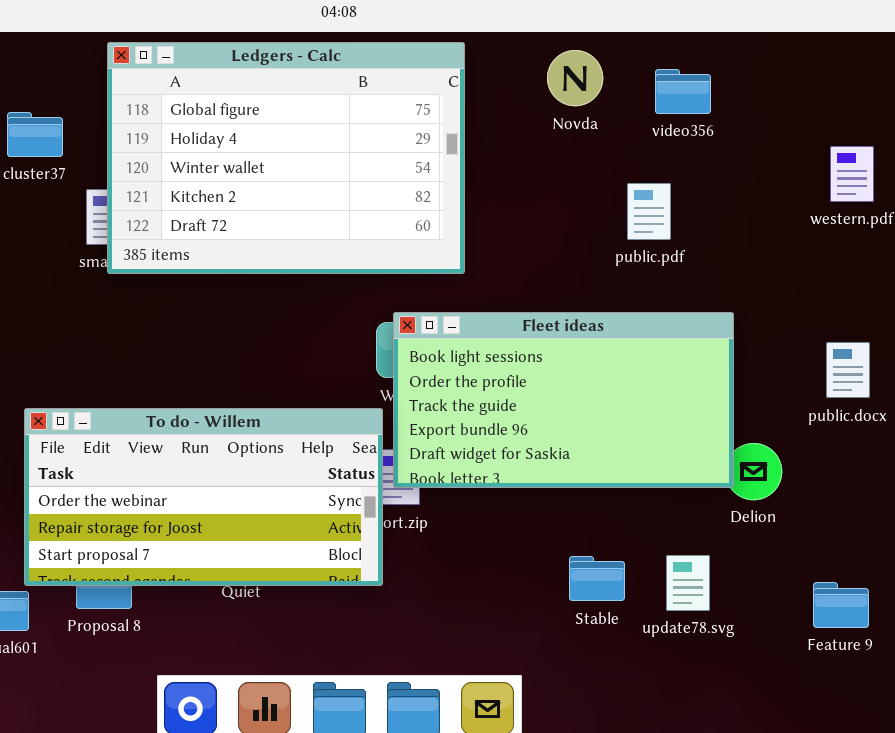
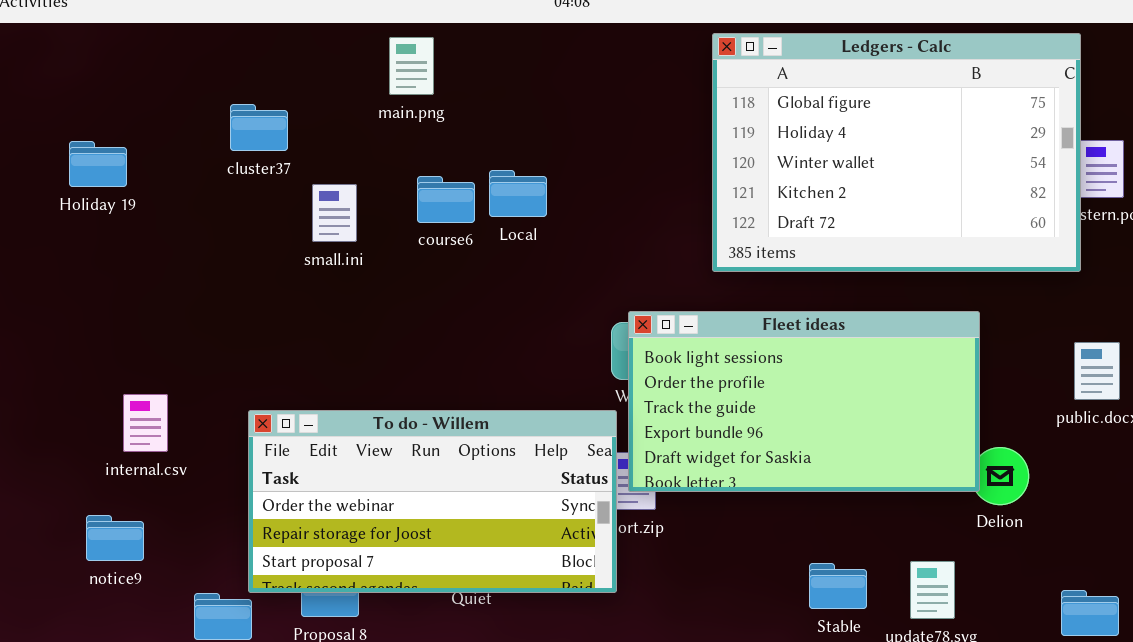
Ledgers - Calc: [107,42,465,274] -> [712,33,1081,272], moved

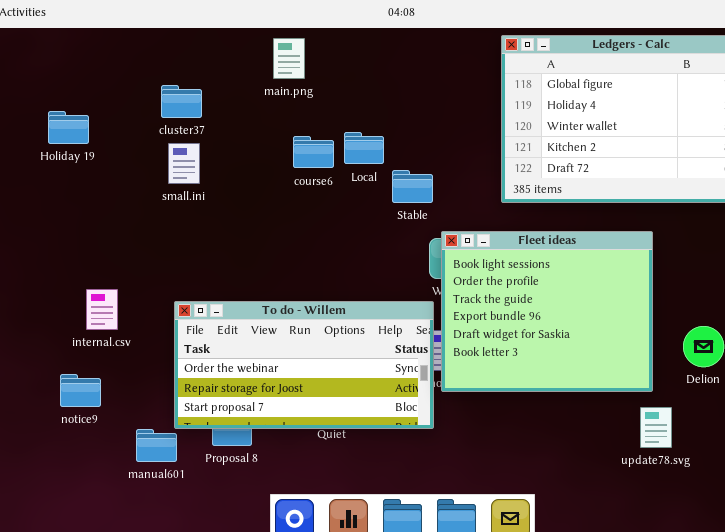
small.ini: [312,184,357,242] -> [168,143,200,184], moved
Fleet ideas: [628,311,980,492] -> [441,231,653,392], resized
Stable: [809,563,867,609] -> [392,170,433,203], moved

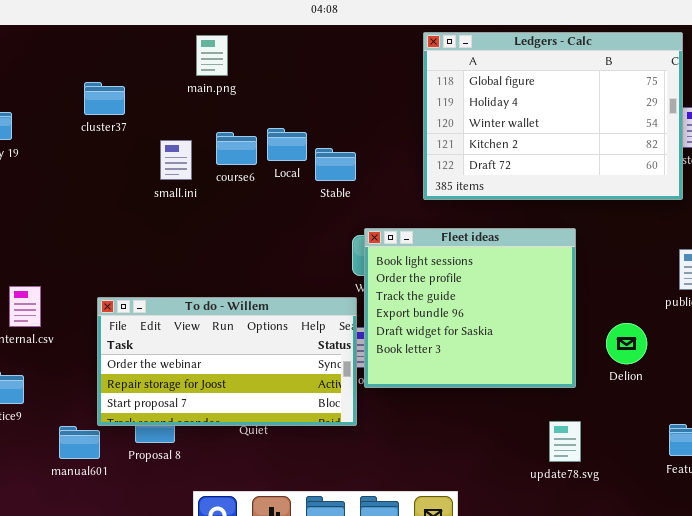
small.ini: [168,143,200,184] -> [160,140,192,180], moved
Stable: [392,170,433,203] -> [315,148,356,181], moved
update78.svg: [640,407,672,448] -> [549,421,581,462], moved

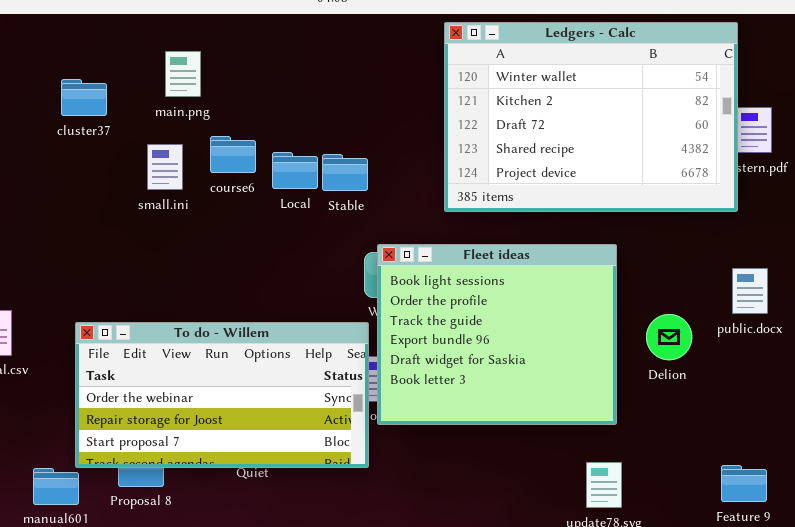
Ledgers - Calc: [423,32,683,200] -> [444,22,738,212], scrolled down 2 rows
main.png: [196,35,228,76] -> [165,51,201,97], moved
Local: [267,128,307,161] -> [272,152,318,189], moved
Delion: [606,323,647,364] -> [646,314,692,360], moved

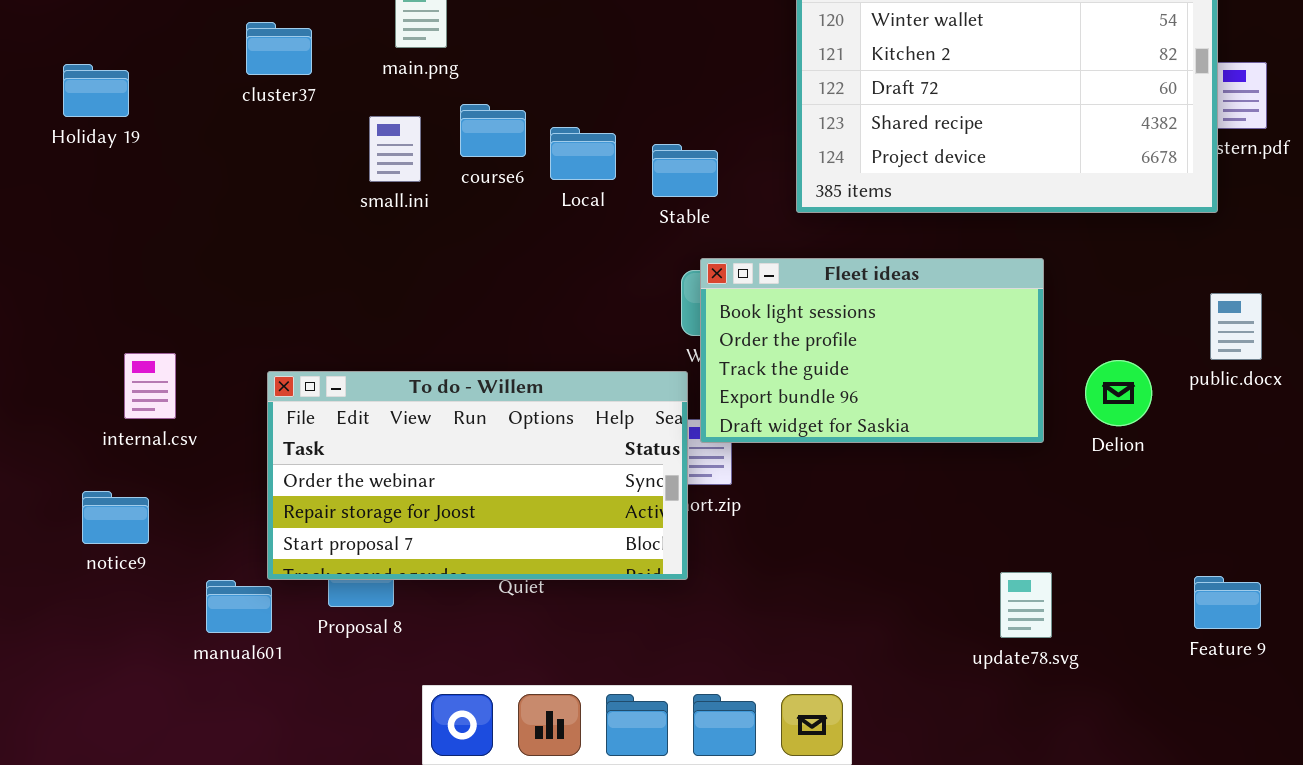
Stable: [322,154,368,191] -> [652,144,718,197], moved
Fleet ideas: [377,244,617,425] -> [700,258,1044,443], resized

